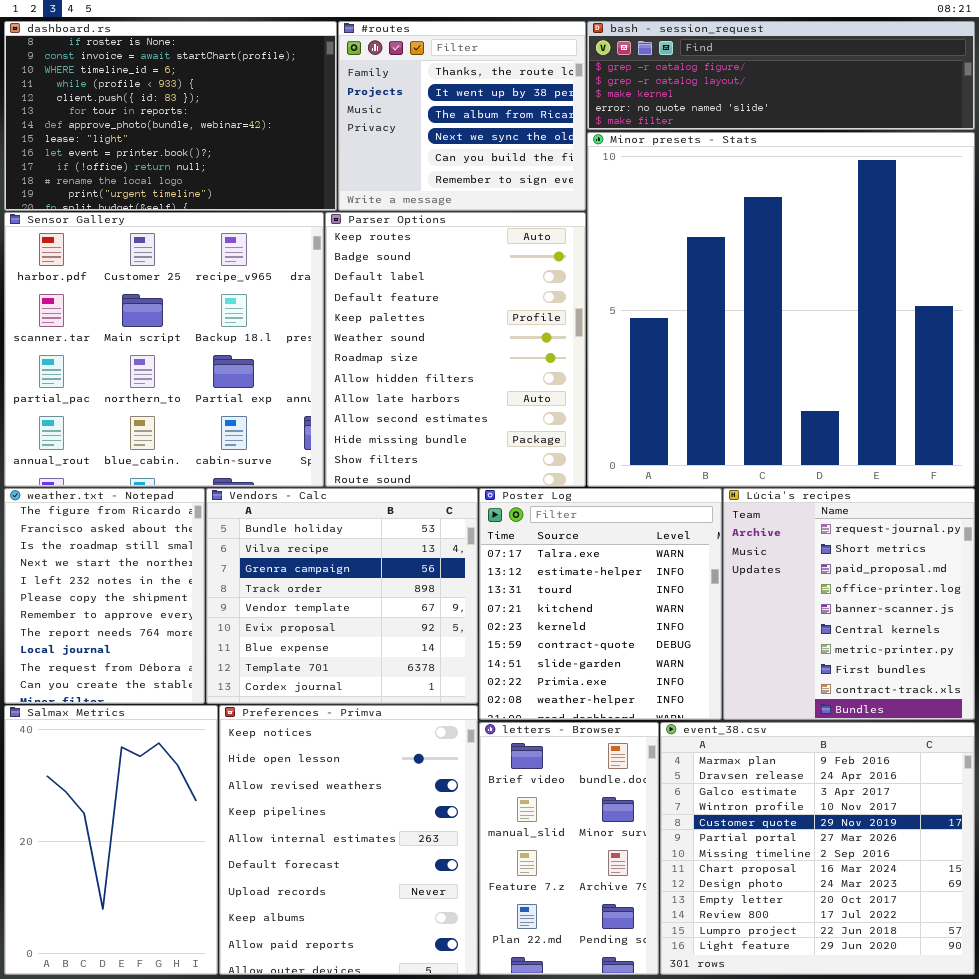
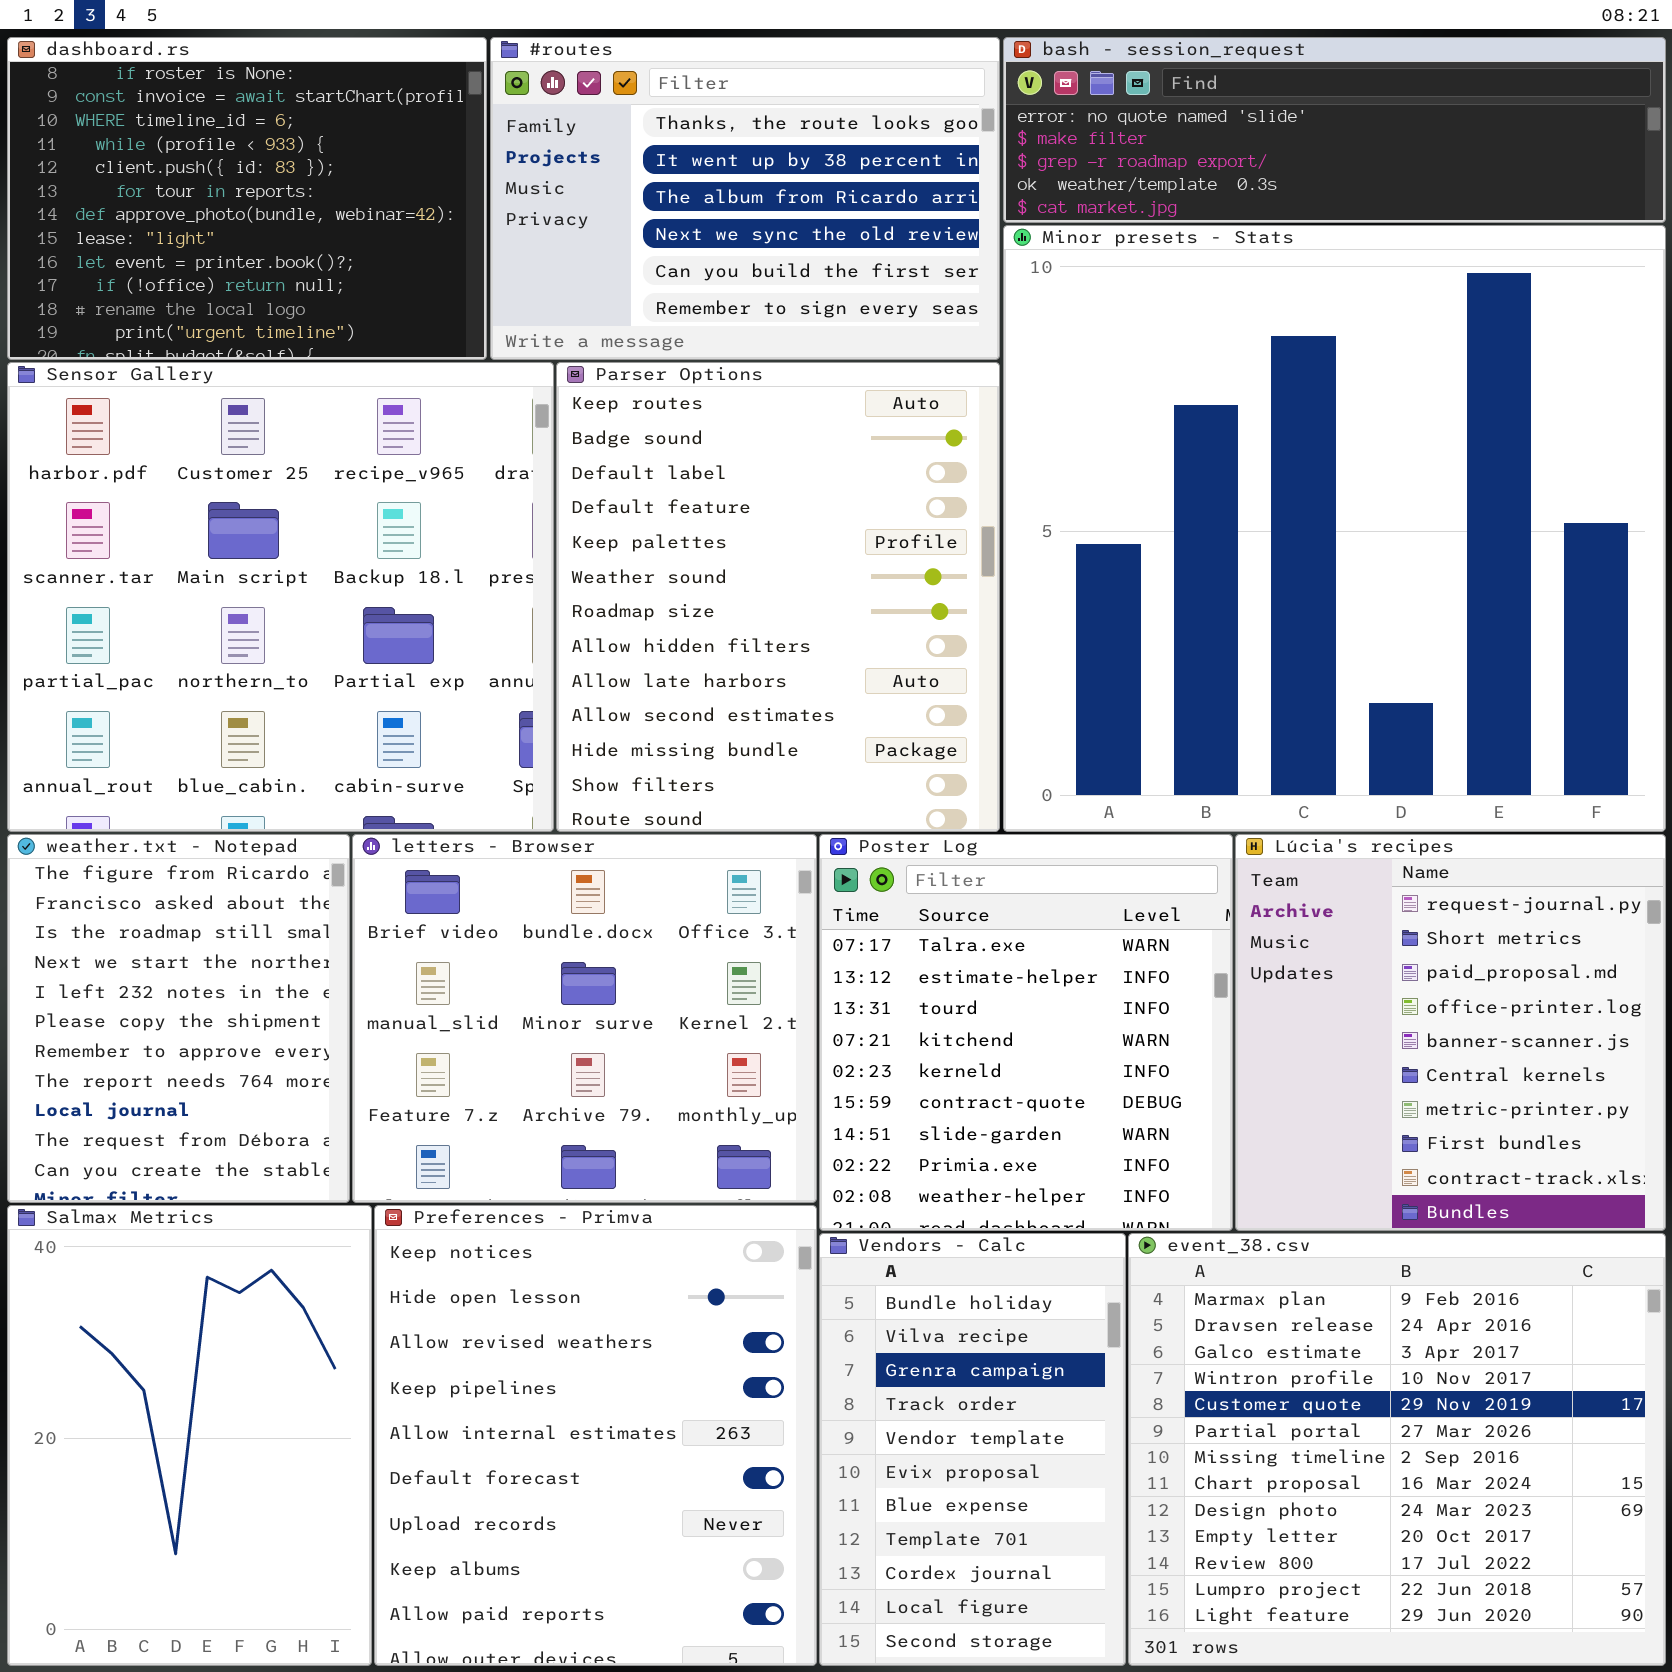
dashboard.rs: [4,21,337,211] -> [7,37,487,360], resized
#routes: [338,21,586,211] -> [490,37,1000,360], resized
bash - session_request: [587,21,975,130] -> [1003,37,1666,223], scrolled down 3 rows
Vendors - Calc: [206,488,478,704] -> [819,1233,1126,1666], moved, resized
letters - Browser: [479,722,659,975] -> [352,834,817,1203], moved, resized

